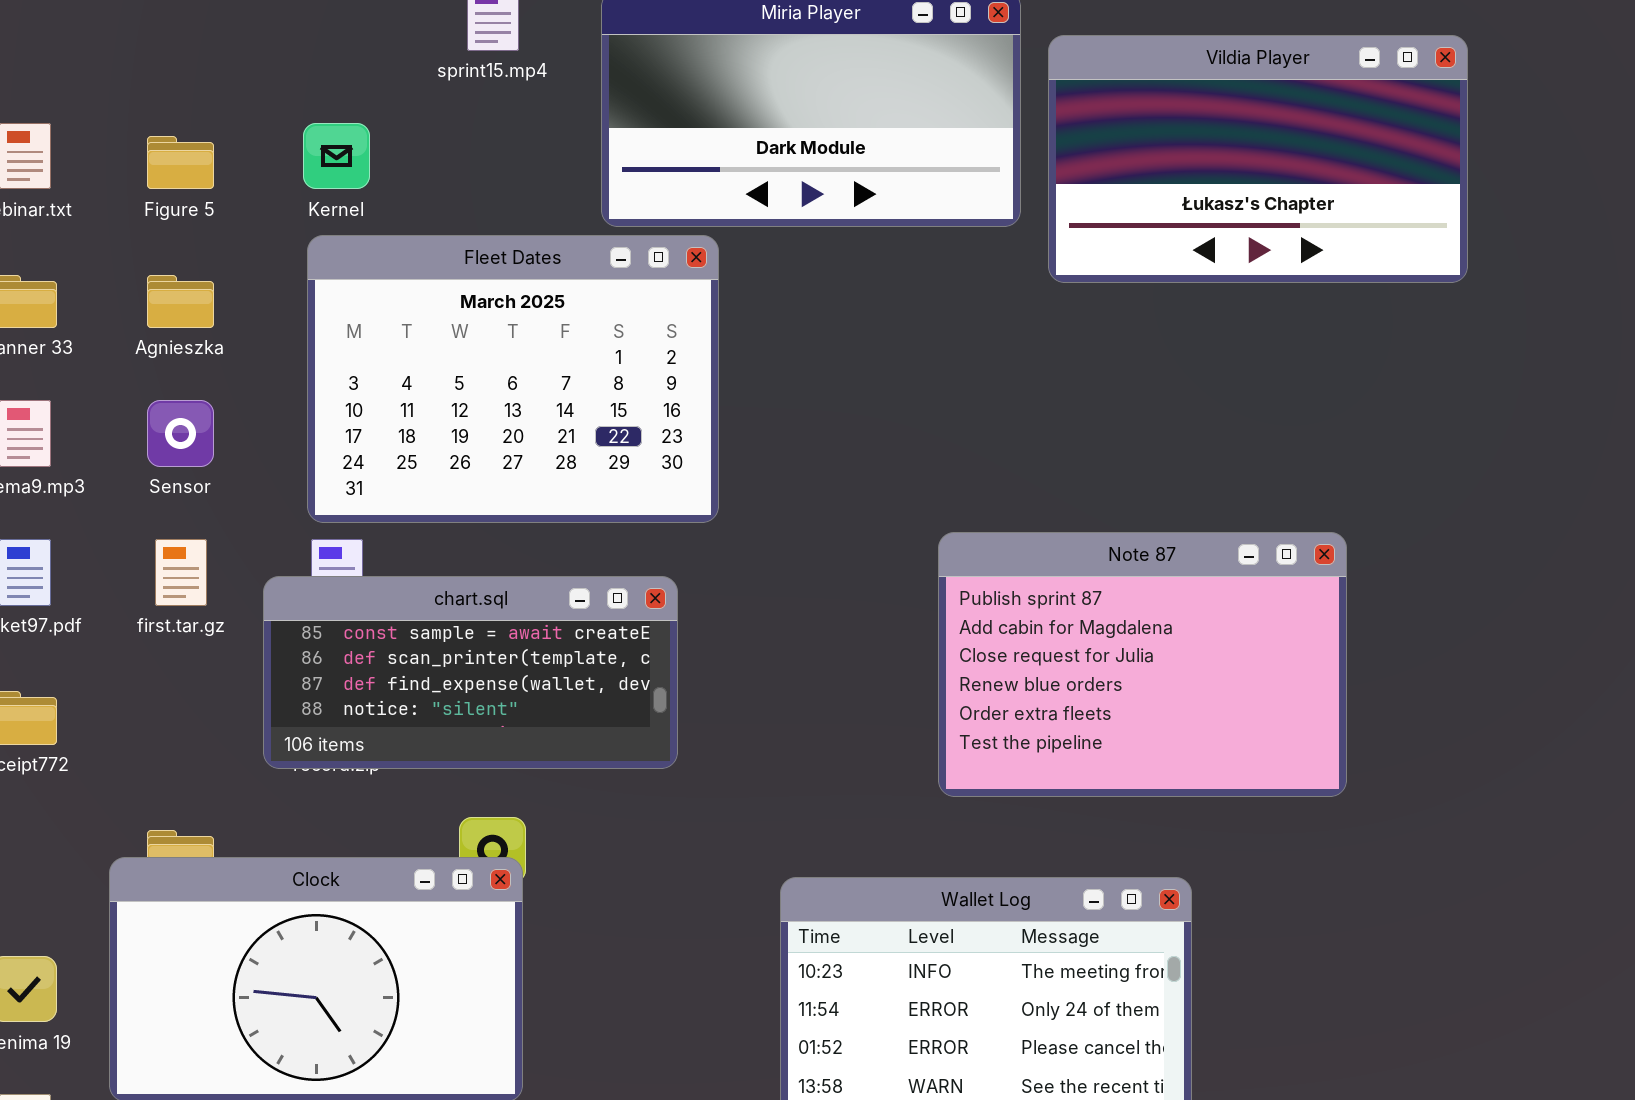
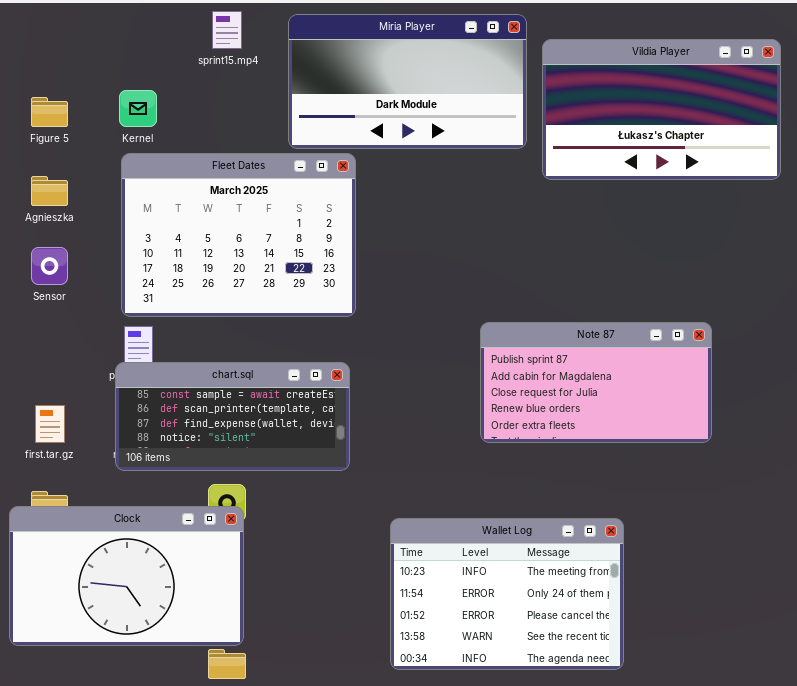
Note 87: [938,532,1347,797] -> [480,322,712,443], resized
first.tar.gz: [155,539,207,606] -> [35,405,65,443], moved
chart.sql: [263,576,678,769] -> [115,362,350,471], moved

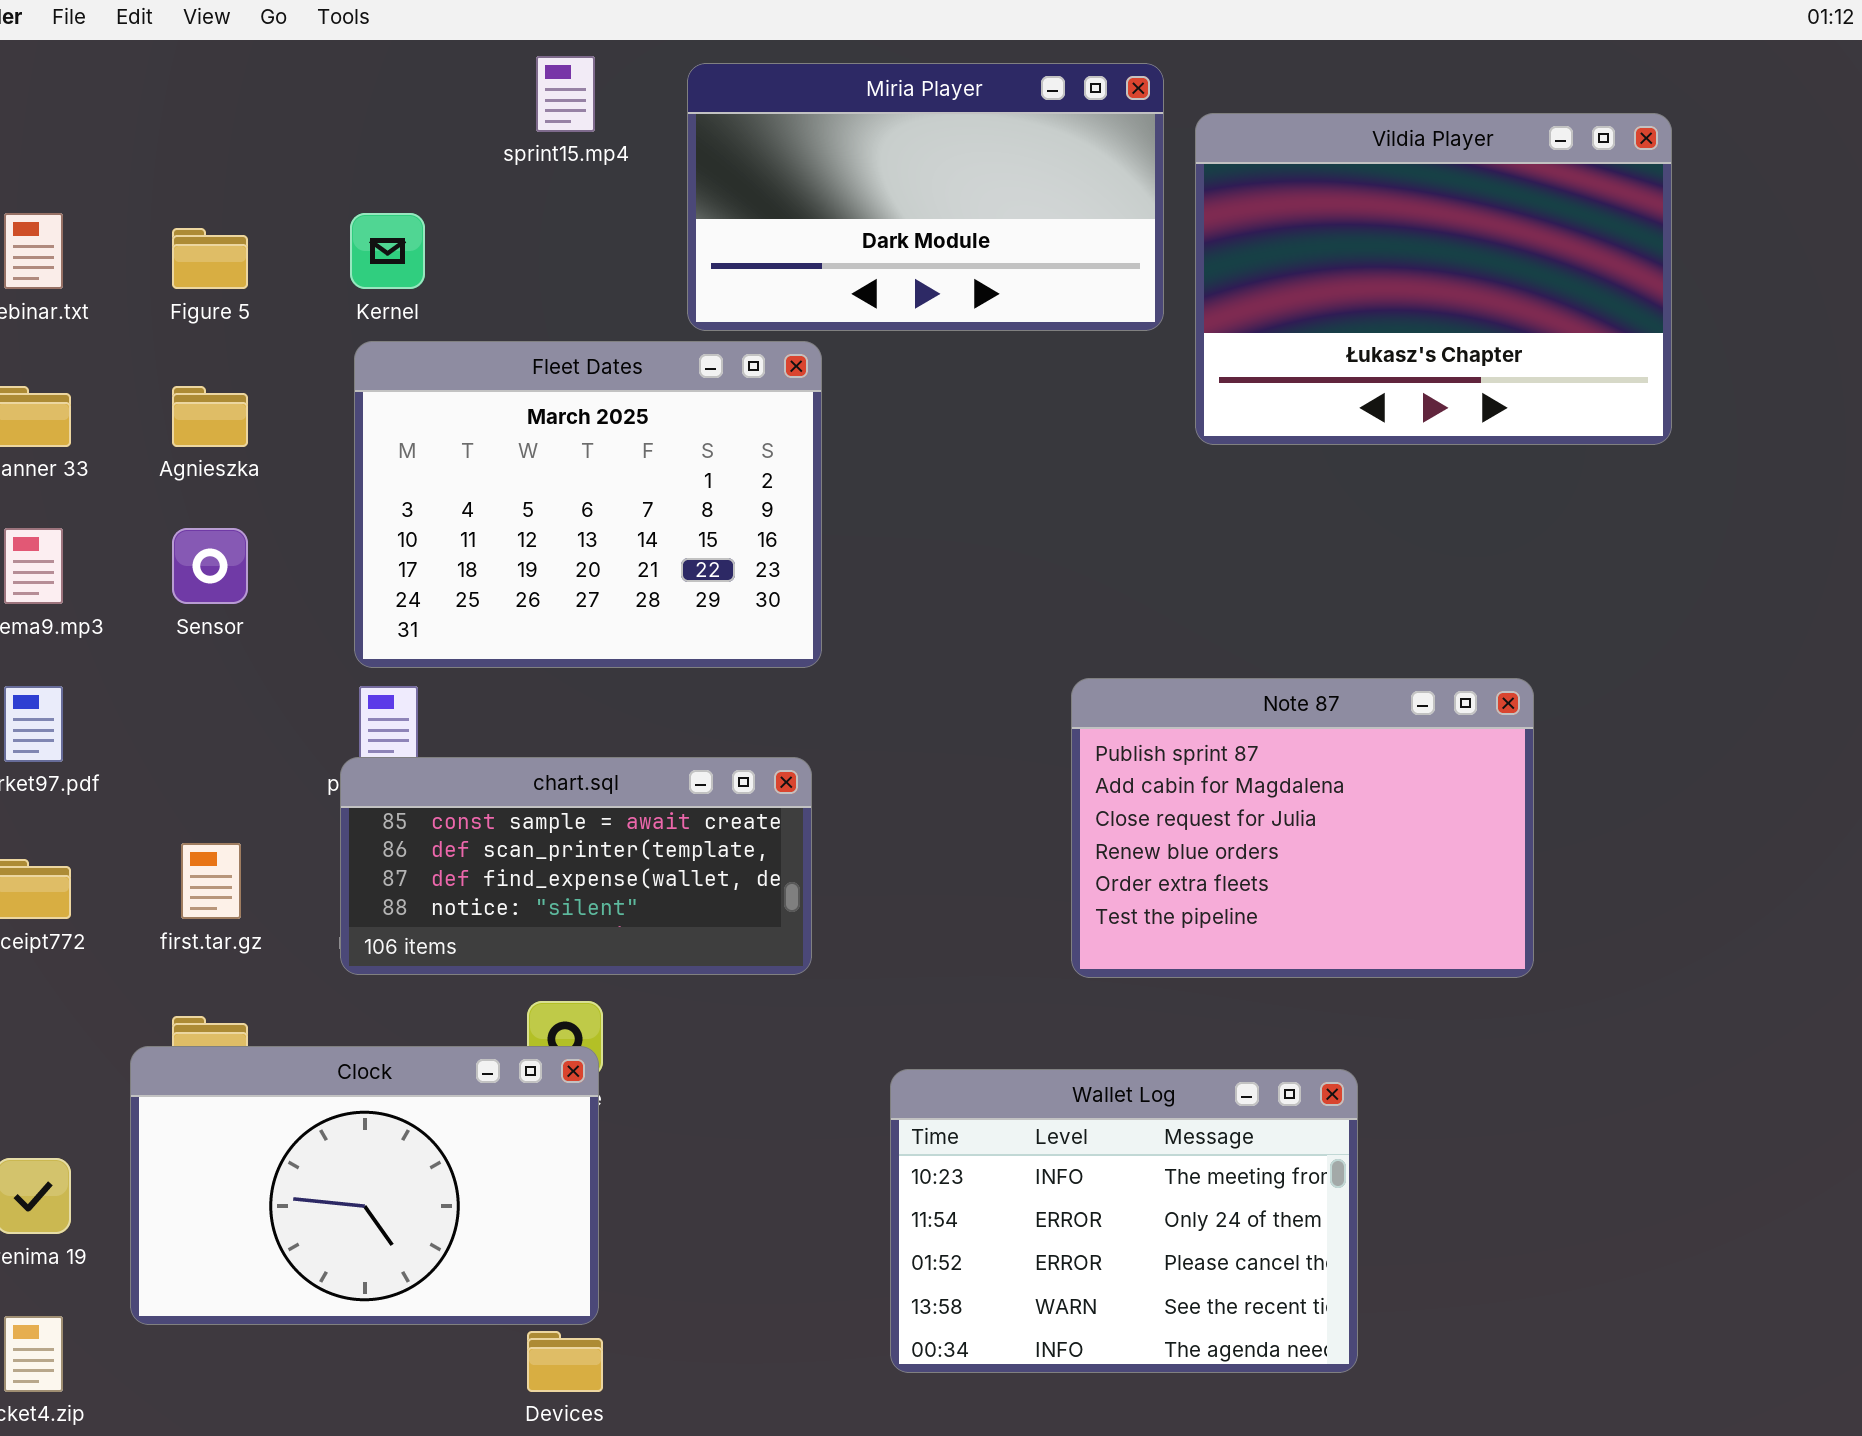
Vildia Player: [542,39,781,180] -> [1195,113,1672,445], resized
Note 87: [480,322,712,443] -> [1071,678,1534,978], resized

